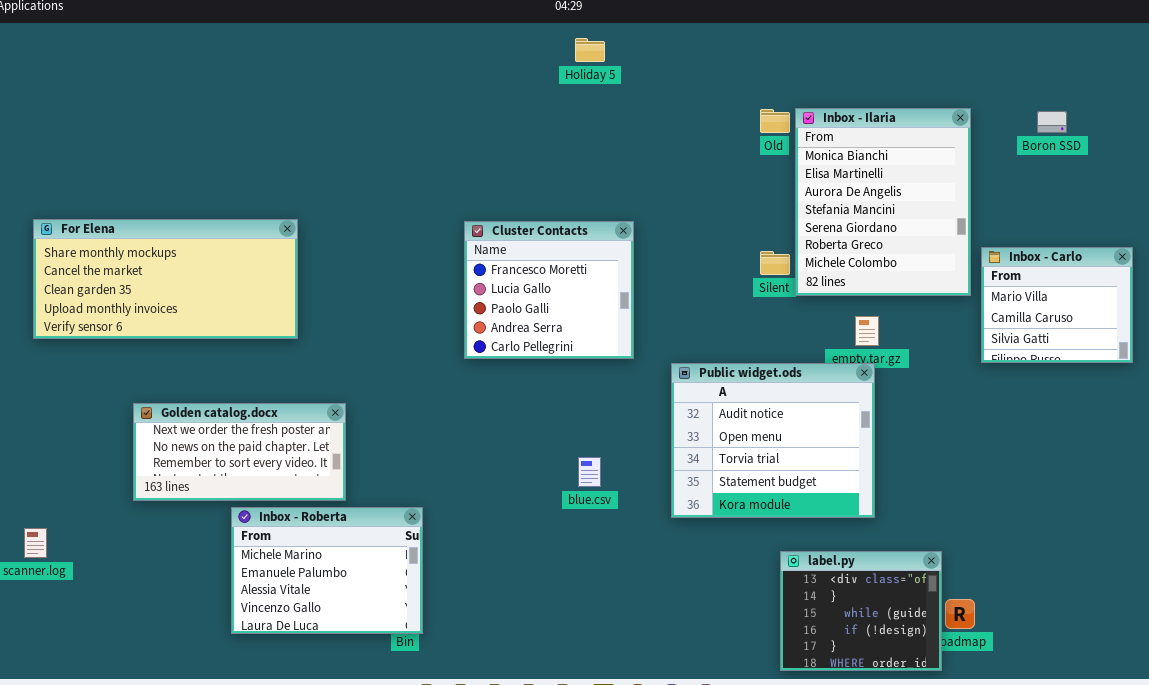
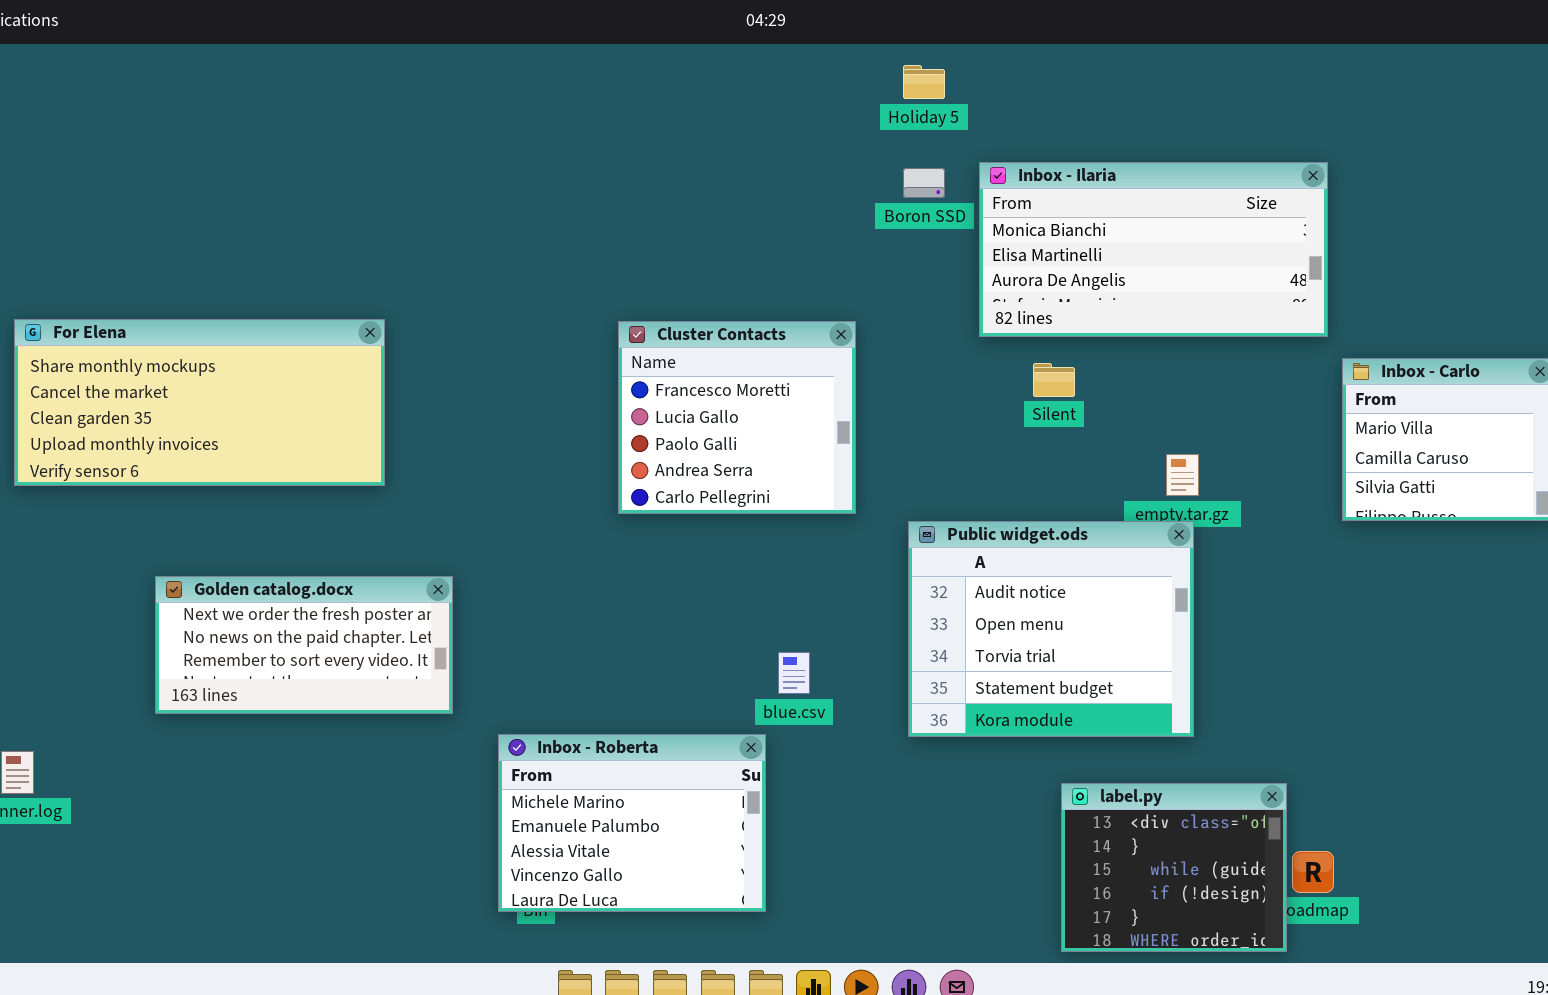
Holiday 5: [575,38,605,62] -> [903,65,945,99], moved
Inbox - Ilaria: [795,108,971,296] -> [979,162,1328,337], resized
Boron SSD: [1037,111,1067,133] -> [903,168,945,198], moved
Inbox - Roberta: [231,507,423,634] -> [498,734,766,912], moved

